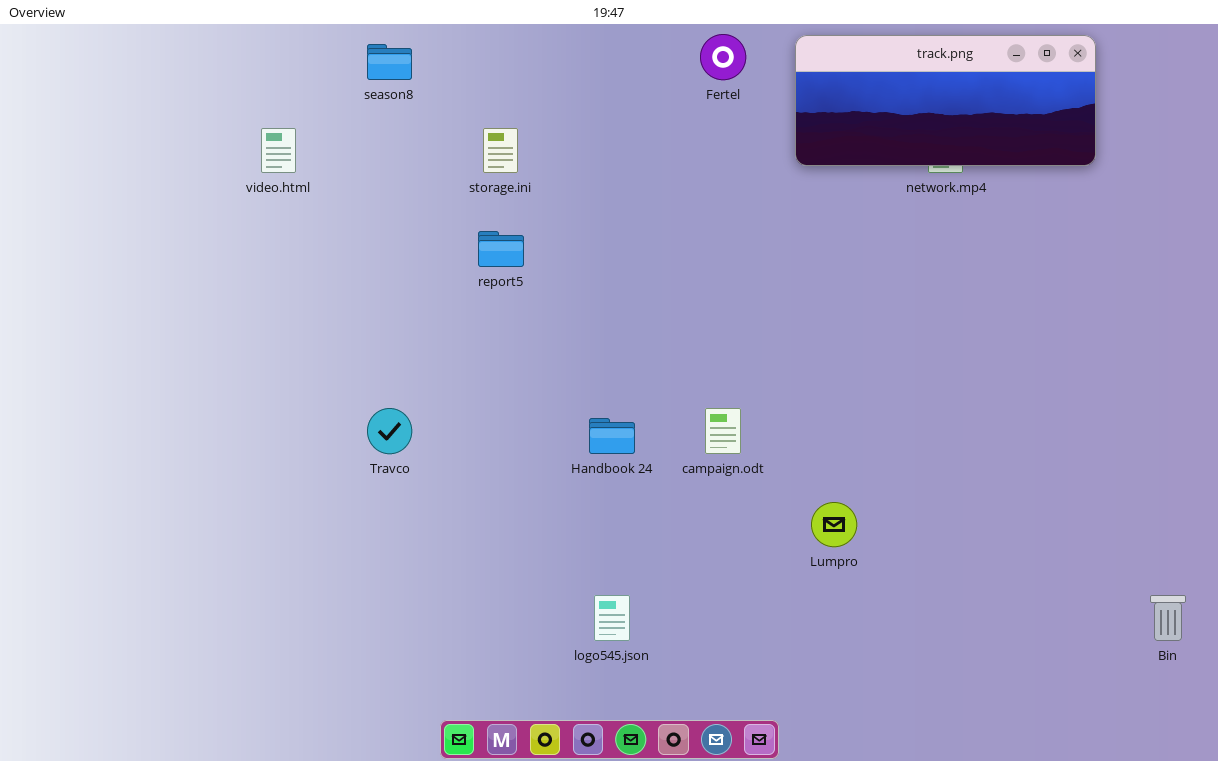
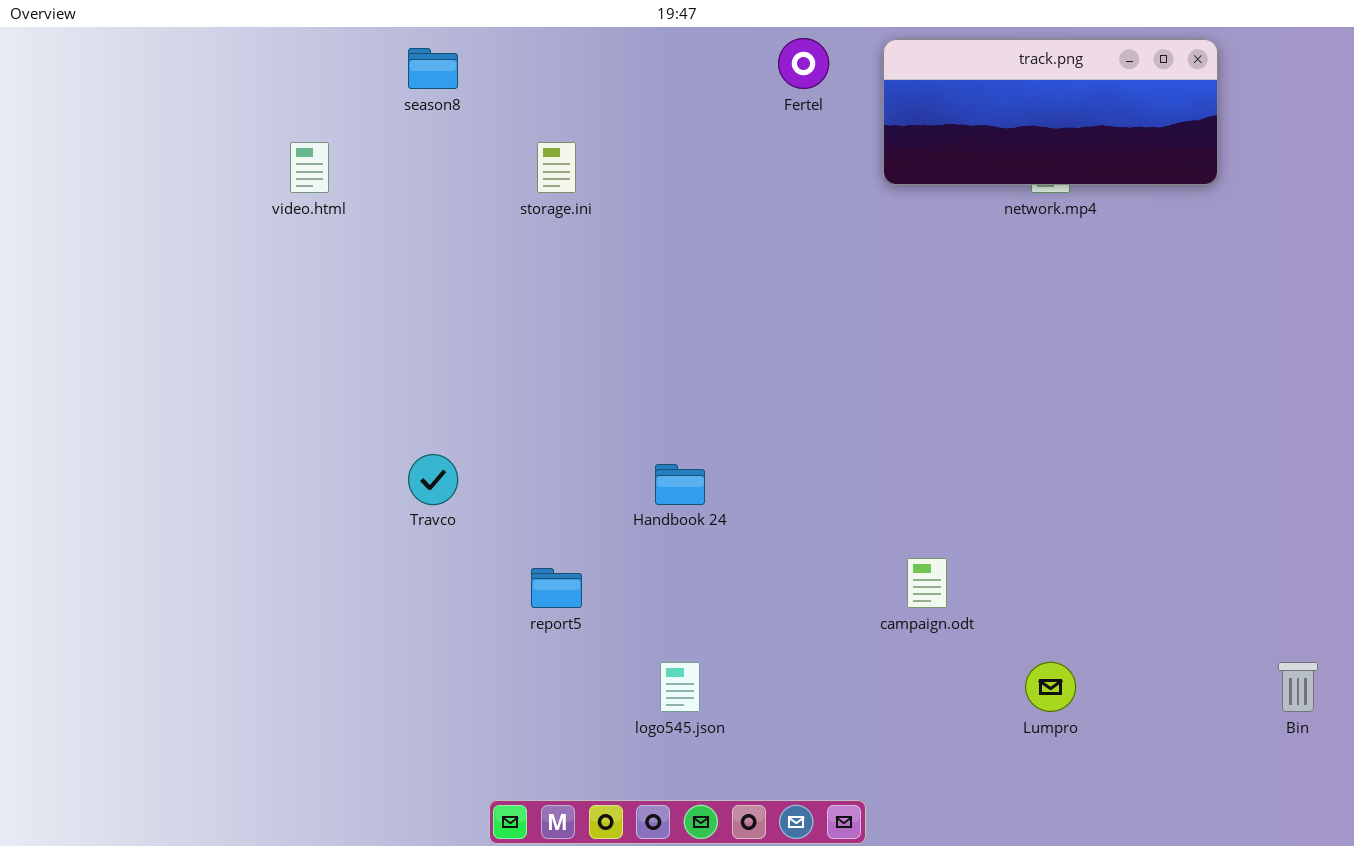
report5: [478,231,524,267] -> [531,568,582,608], moved
campaign.odt: [705,408,741,454] -> [907,558,947,608], moved
Lumpro: [811,502,857,547] -> [1025,662,1076,712], moved

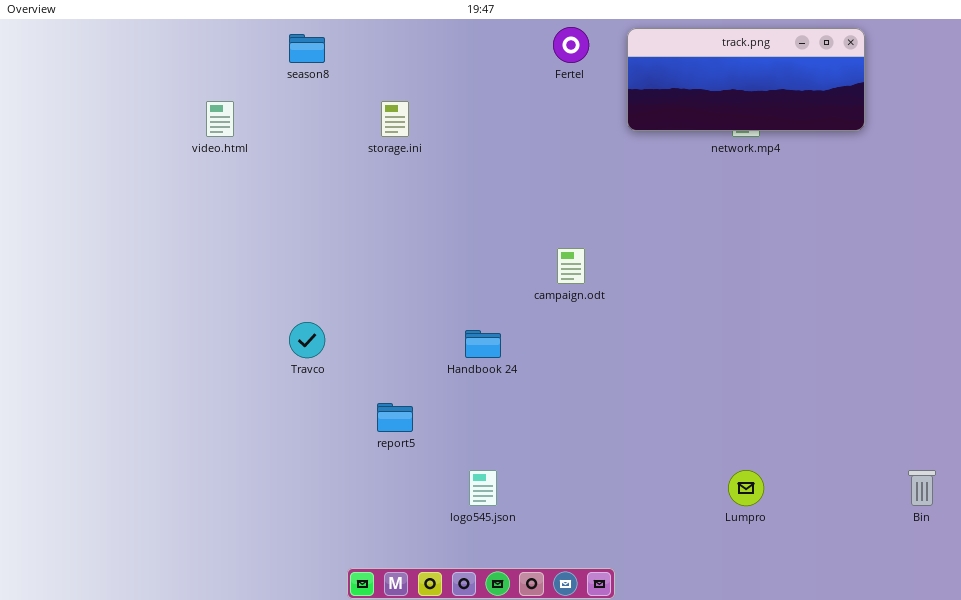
campaign.odt: [907,558,947,608] -> [557,248,585,284], moved

